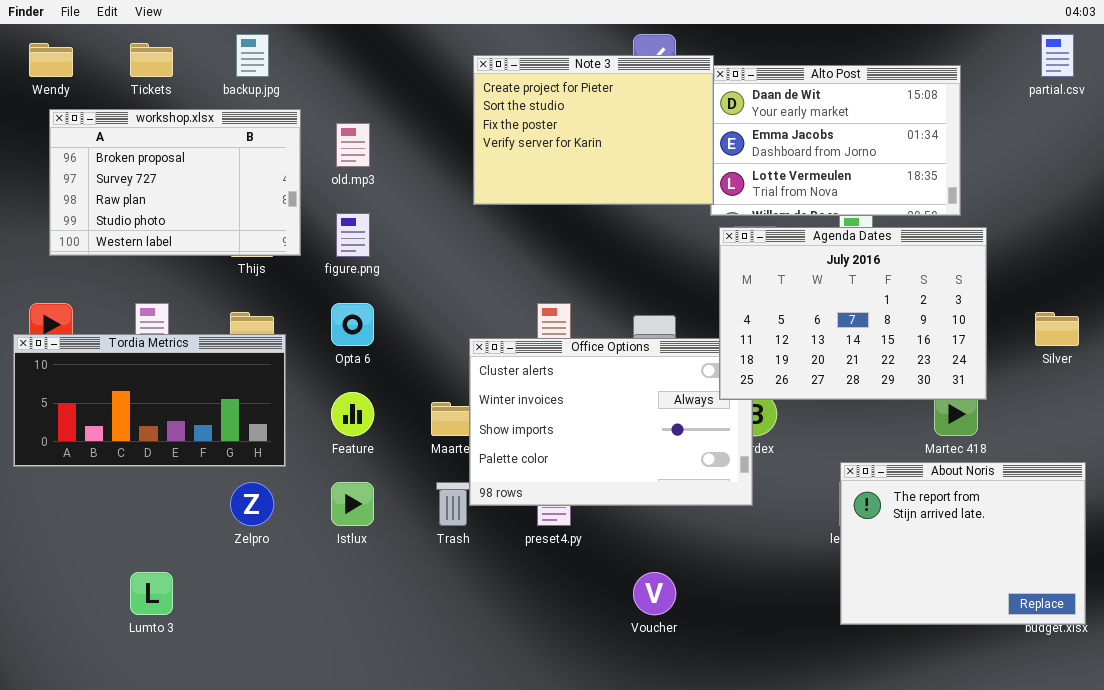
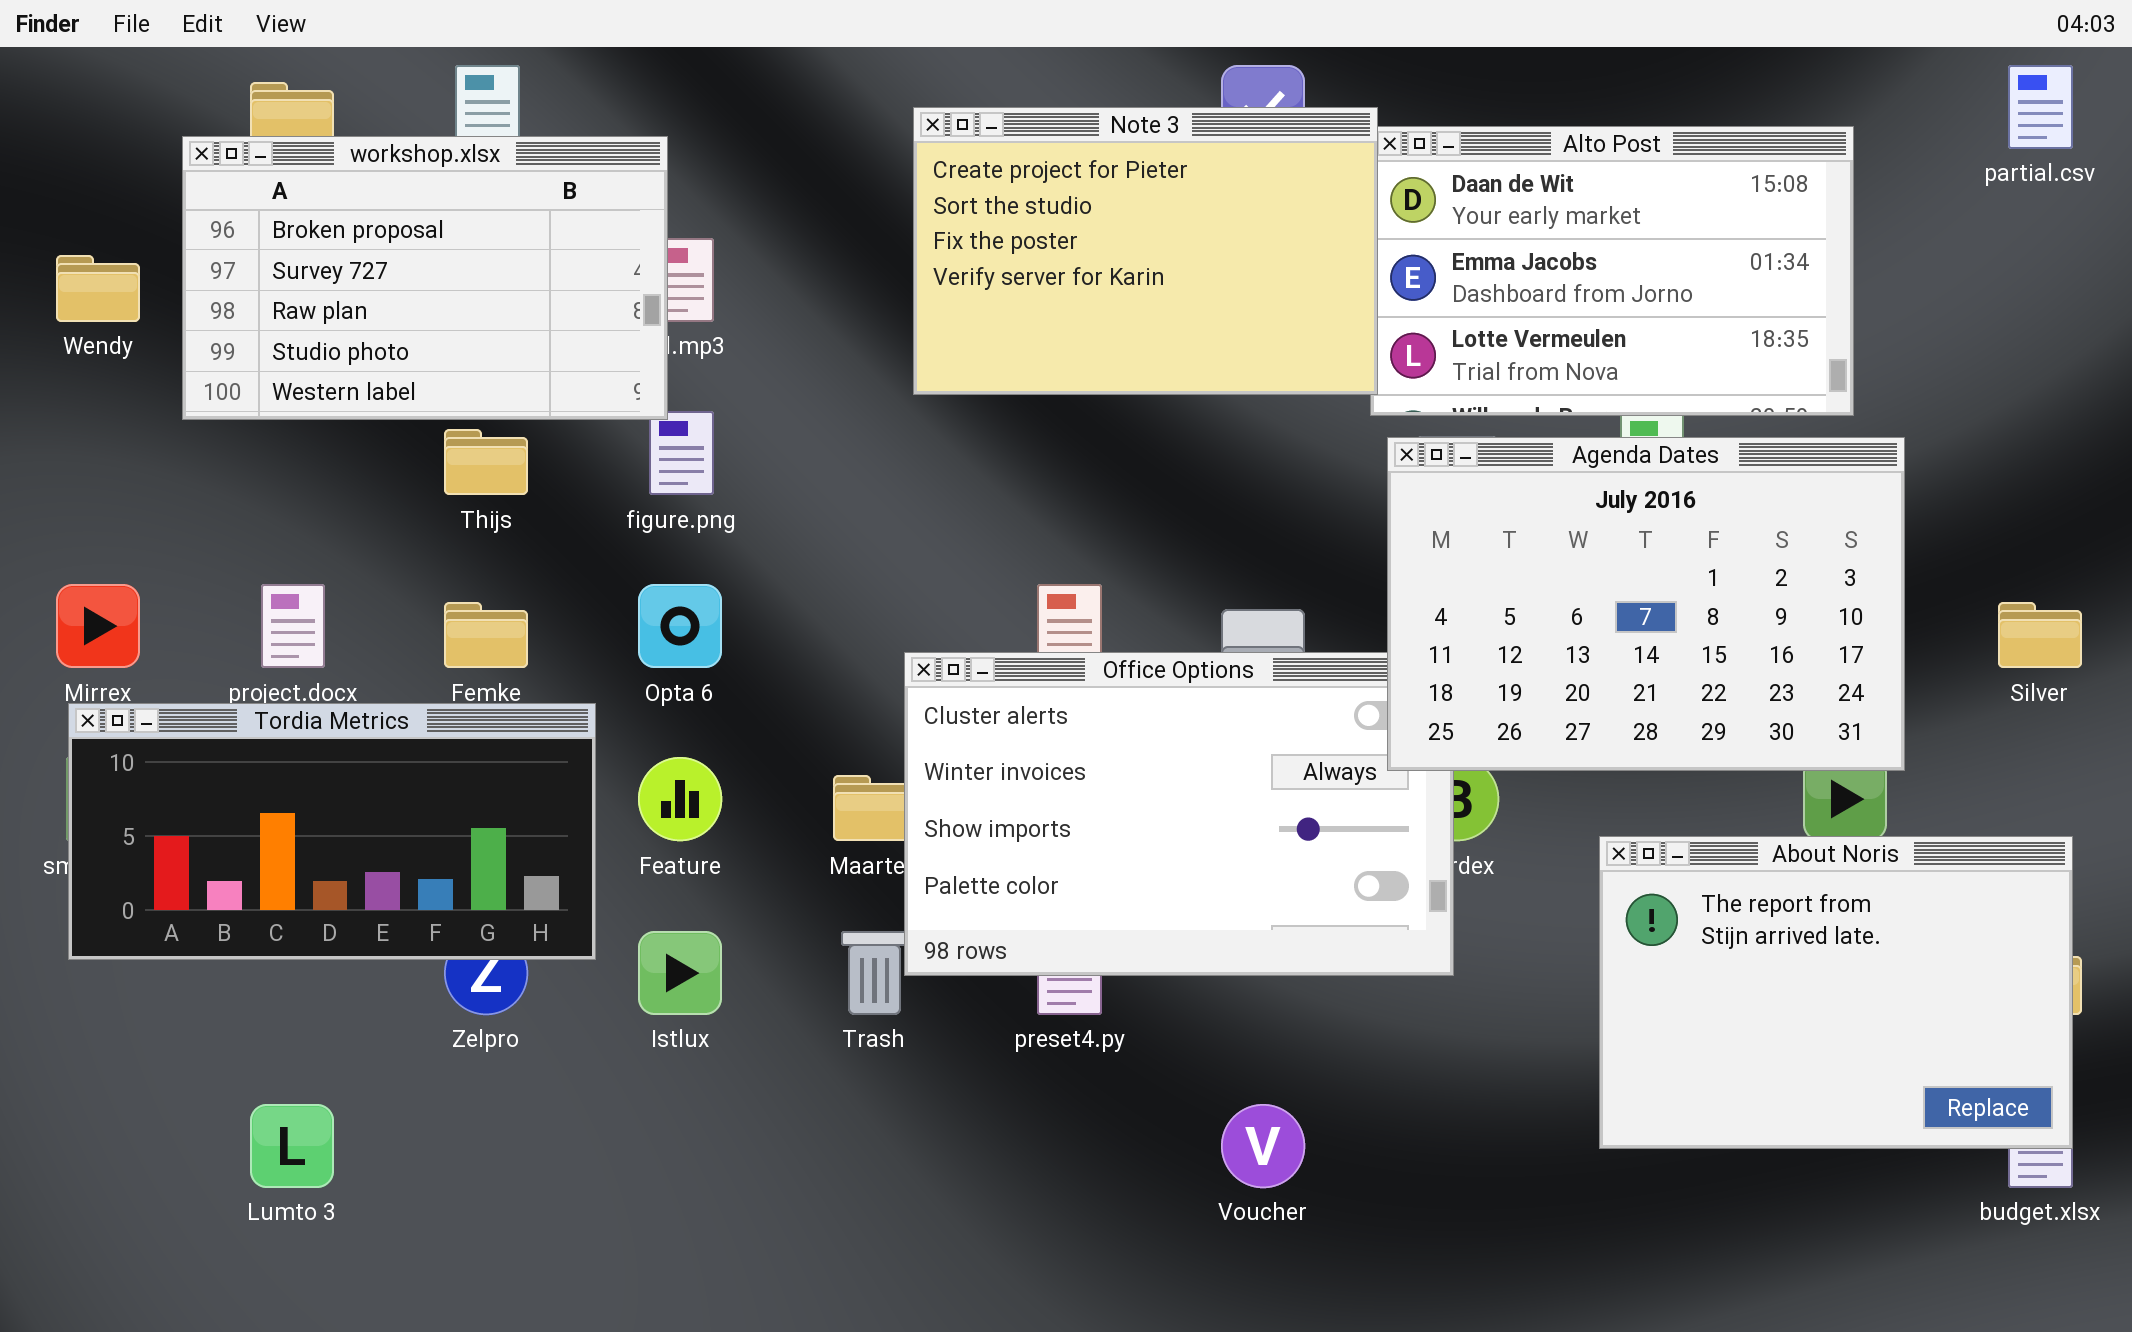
Wendy: [29,43,73,77] -> [56,255,140,322], moved
workshop.xlsx: [49,109,301,256] -> [182,136,668,420], moved
Tordia Metrics: [13,334,286,467] -> [68,703,596,960], moved
About Noris: [840,462,1086,625] -> [1599,836,2073,1149], moved

